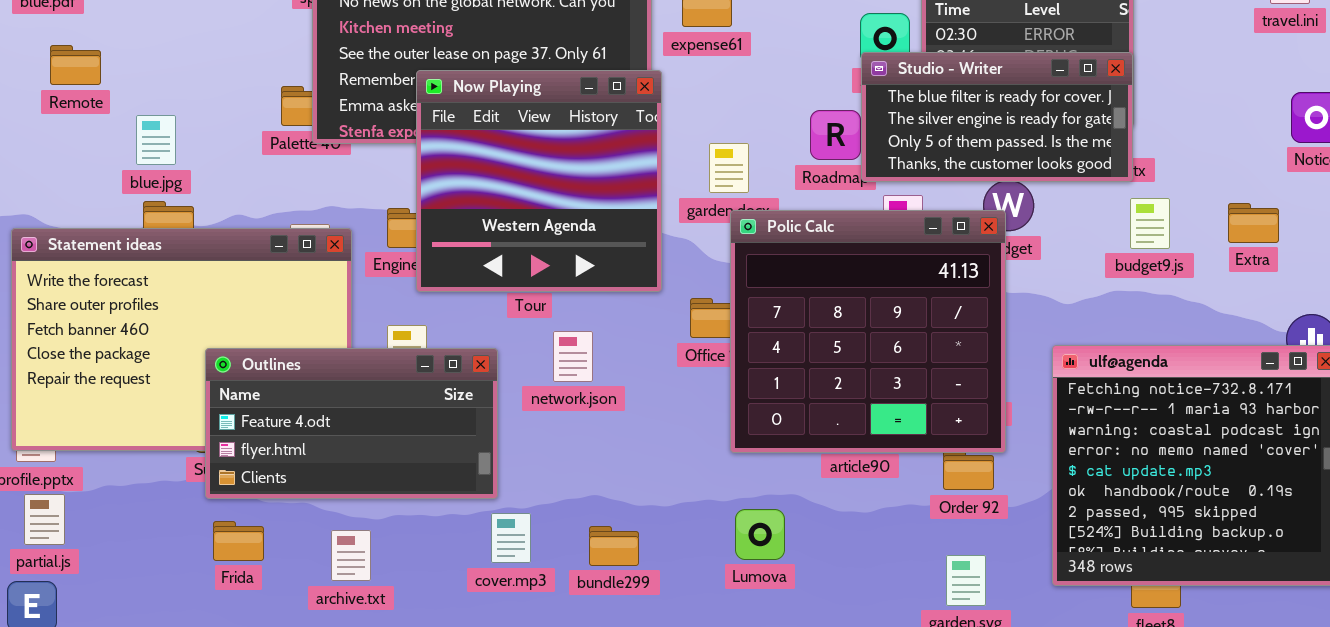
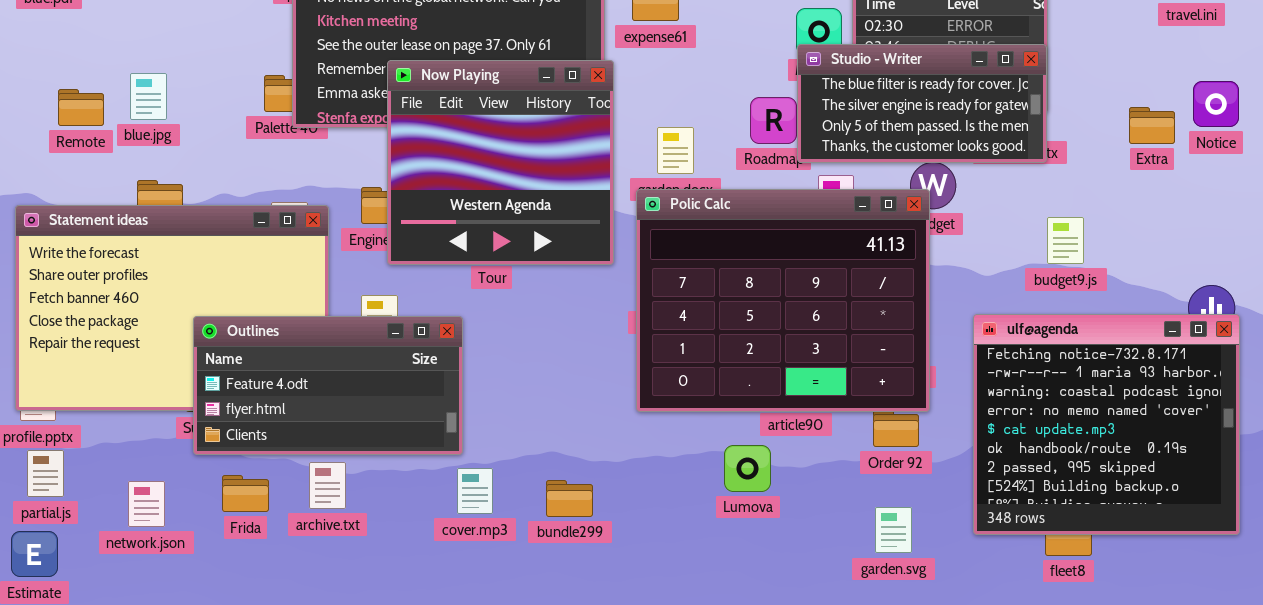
Remote: [50,45,101,85] -> [58,89,104,126], moved
blue.jpg: [136,115,176,165] -> [130,73,167,120], moved
budget9.js: [1130,198,1170,249] -> [1047,217,1084,264], moved
Extra: [1228,203,1279,243] -> [1129,107,1175,144], moved
Polic Calc: [730,210,1006,453] -> [636,189,930,412], resized
network.json: [553,331,593,382] -> [128,481,165,527], moved
Lumova: [735,509,785,560] -> [724,445,771,492], moved
Frida: [213,521,264,561] -> [222,475,269,512], moved
archive.txt: [331,530,371,581] -> [309,462,346,509], moved

